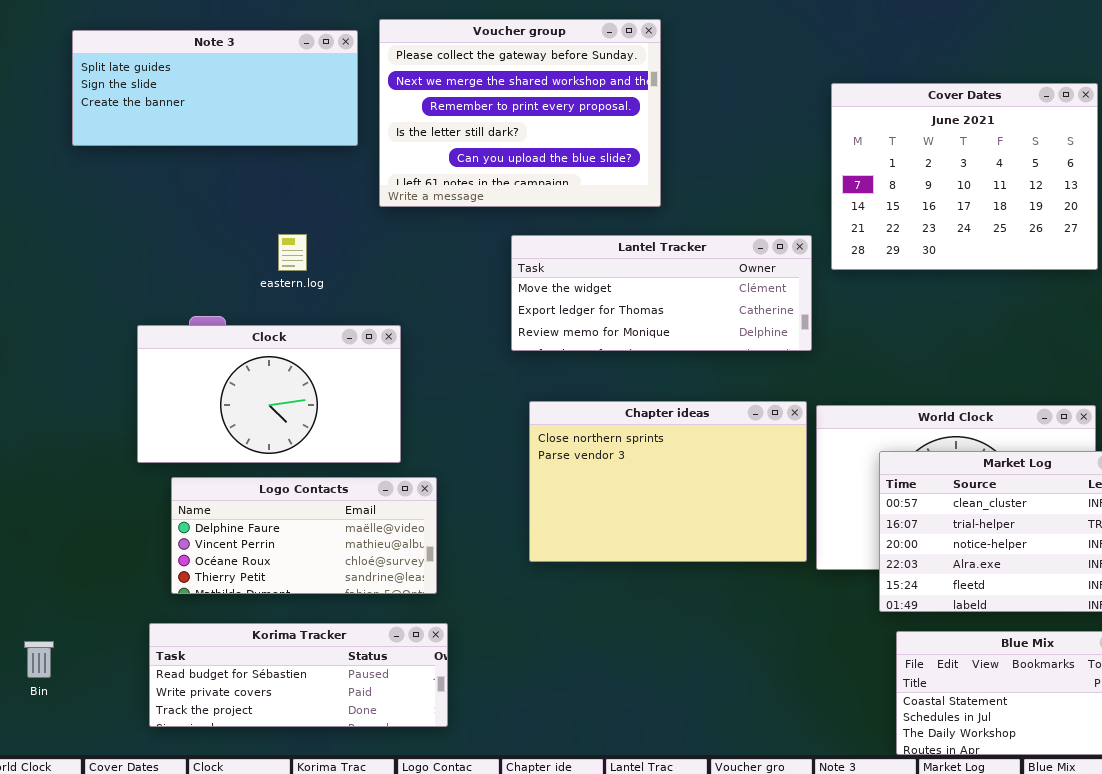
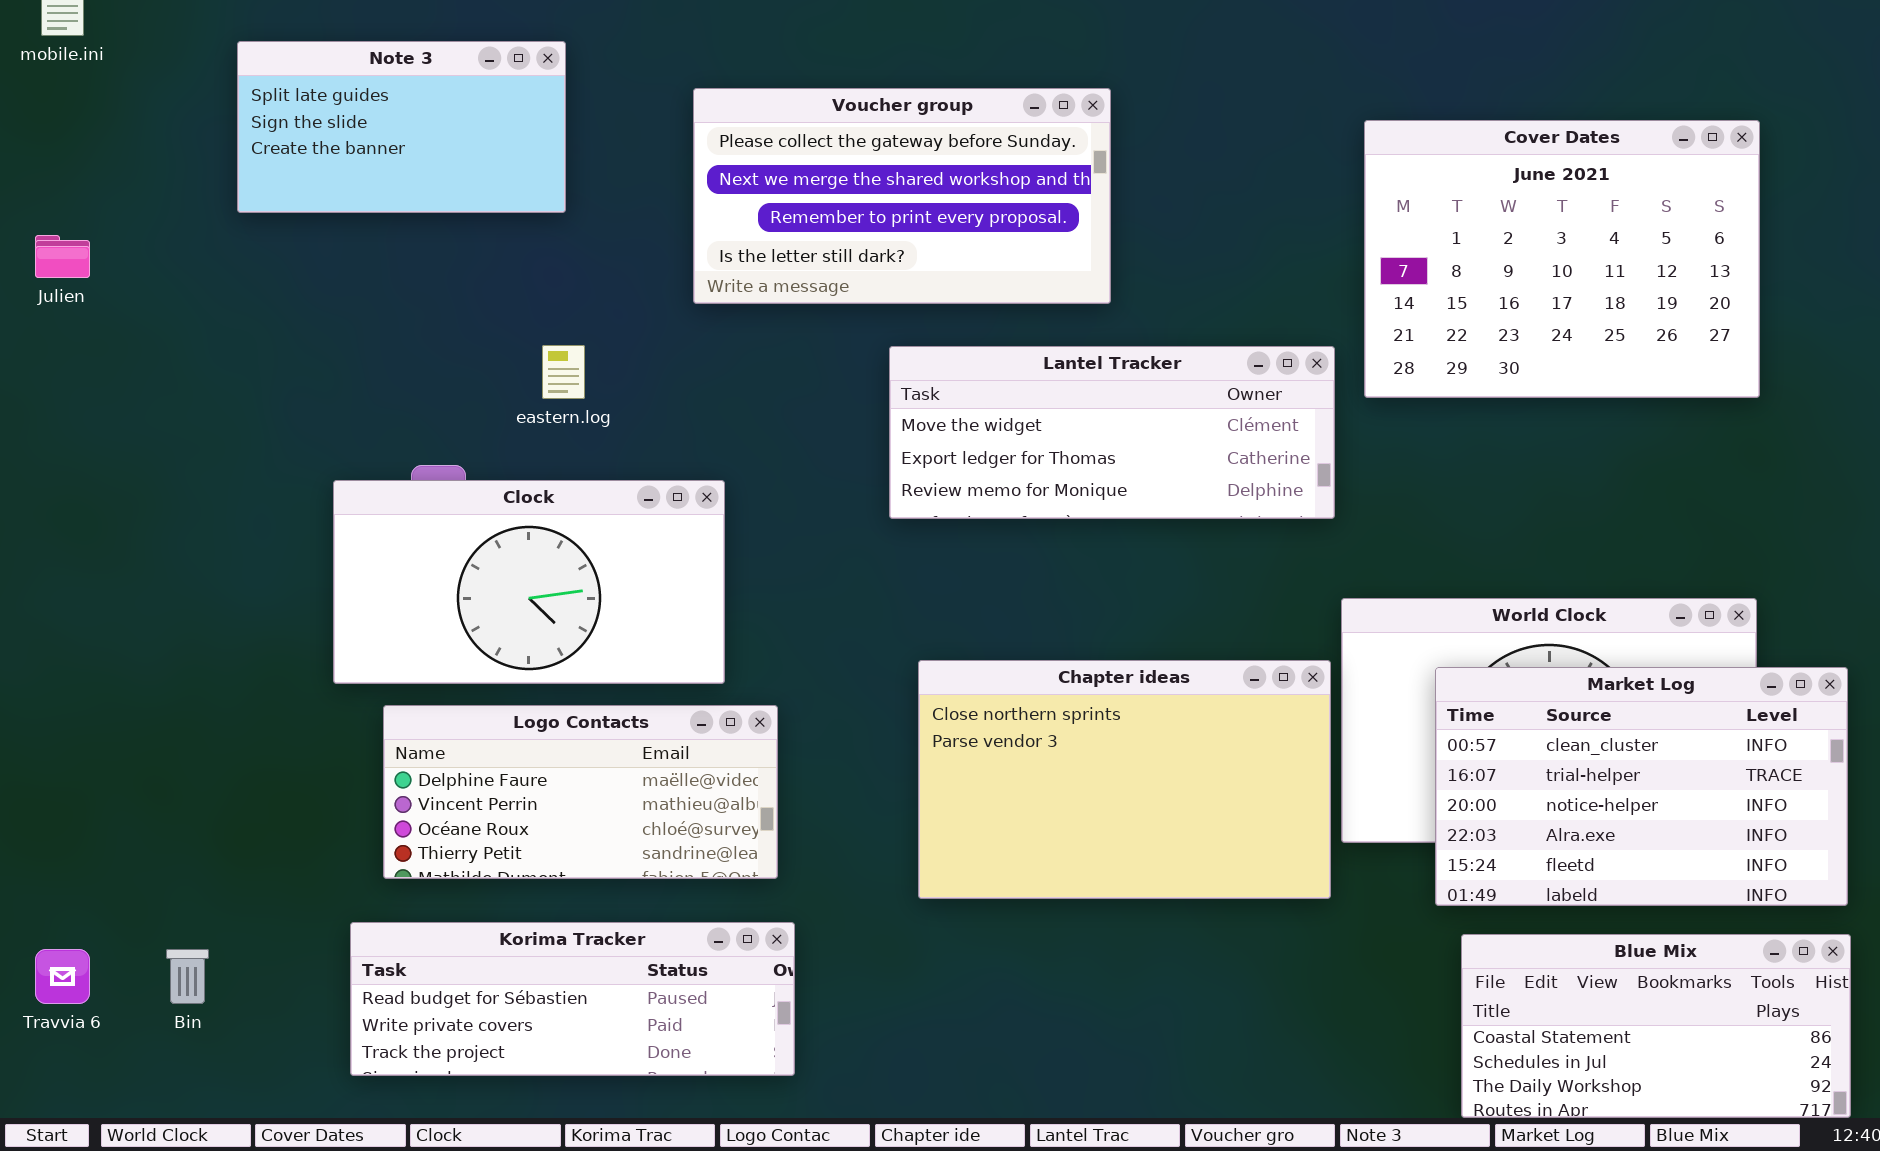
Voucher group: [379,19,661,207] -> [693,88,1111,304], resized
Note 3: [72,30,358,146] -> [237,41,566,213], resized
Chapter ideas: [529,401,807,562] -> [918,660,1331,899], moved

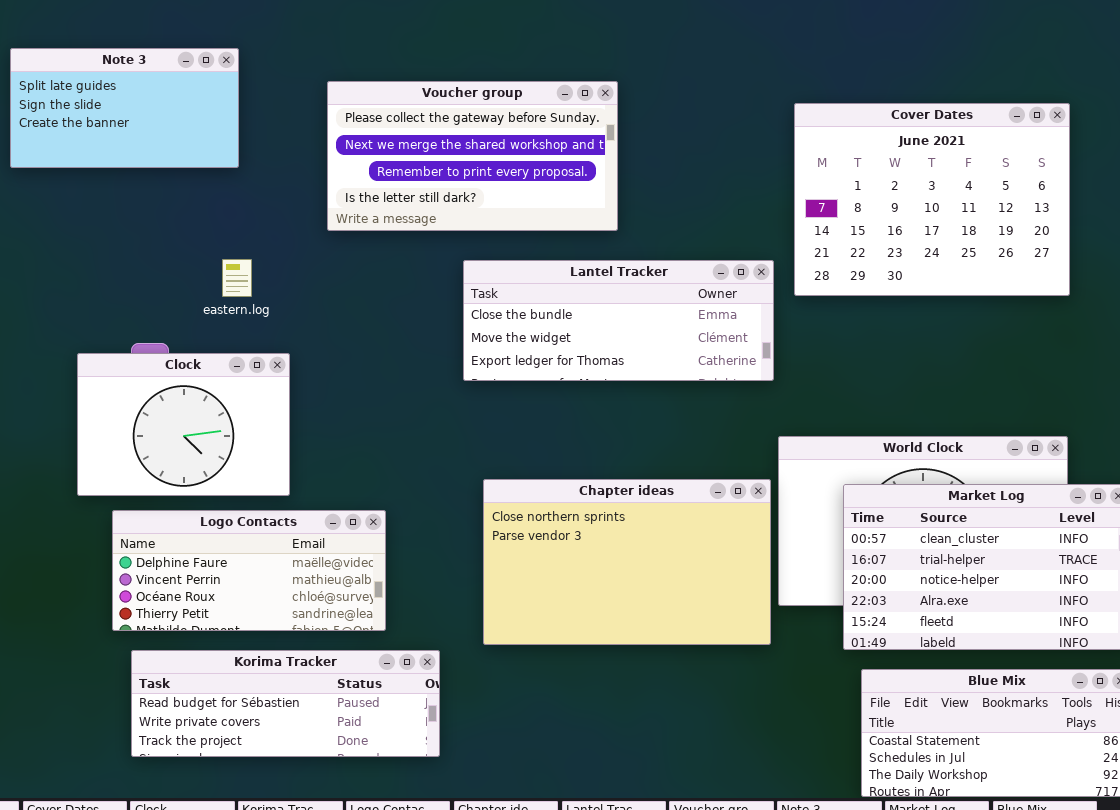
Lantel Tracker: [889,346,1335,519] -> [463,260,774,381], scrolled up 1 row
Clock: [333,480,725,684] -> [77,353,290,496], resized
Korima Tracker: [350,922,795,1076] -> [131,650,440,757], moved

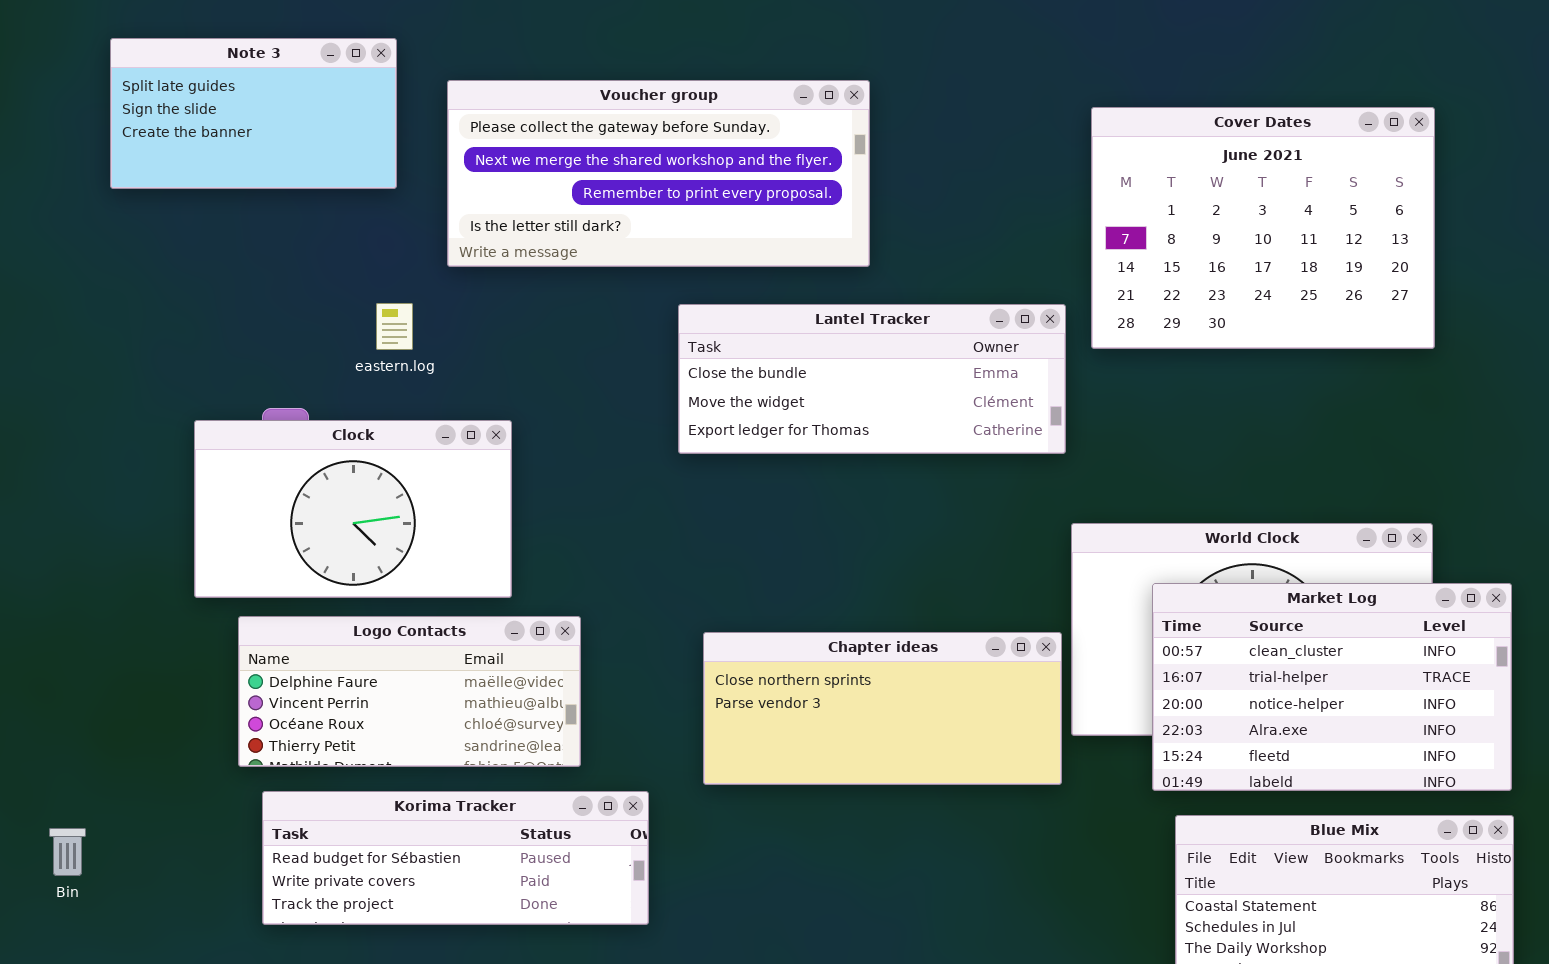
Voucher group: [327,81,618,231] -> [447,80,870,267], resized
Clock: [77,353,290,496] -> [194,420,512,598], resized
Chapter ideas: [483,479,771,645] -> [703,632,1062,785], resized

